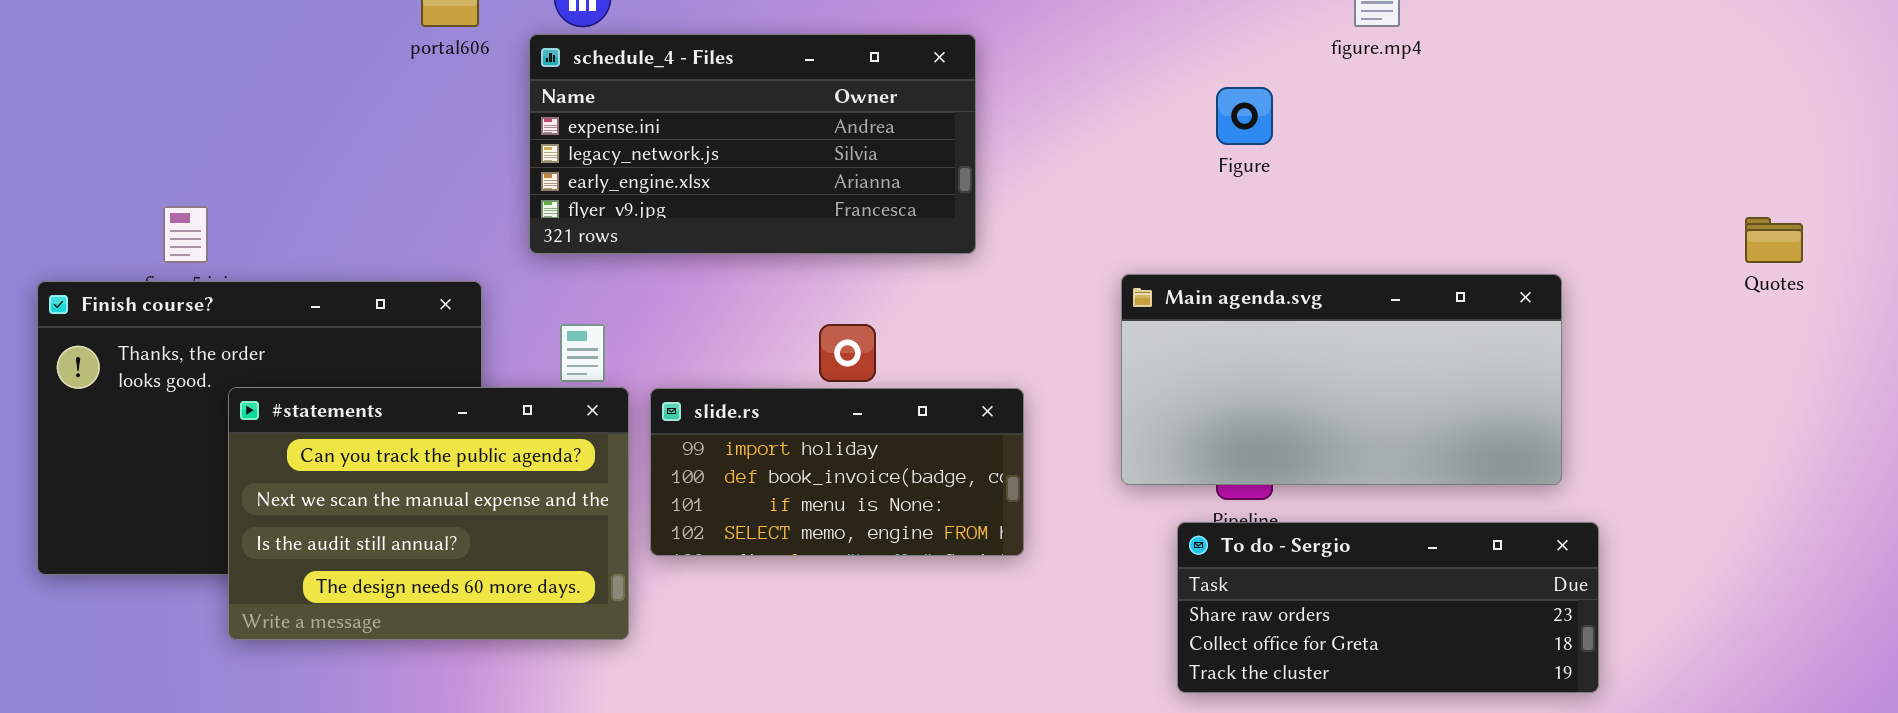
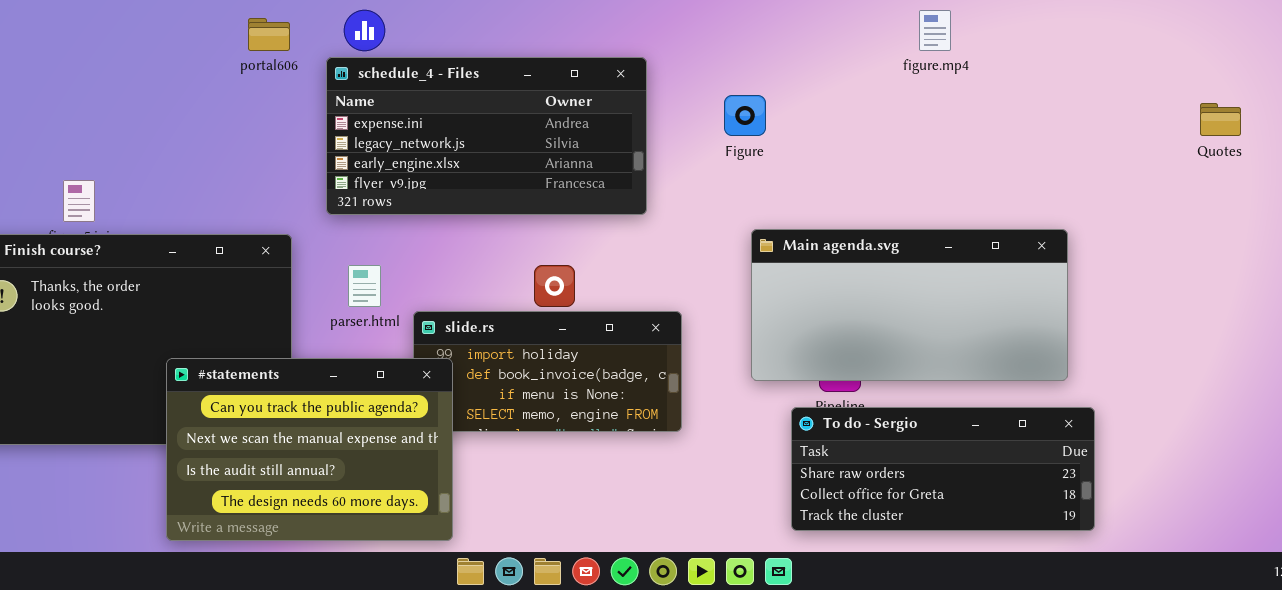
Figure: [1216,87,1273,145] -> [724,95,766,136], moved
Quotes: [1745,217,1803,263] -> [1200,103,1241,136], moved
#statements: [228,387,629,640] -> [166,358,453,541], moved

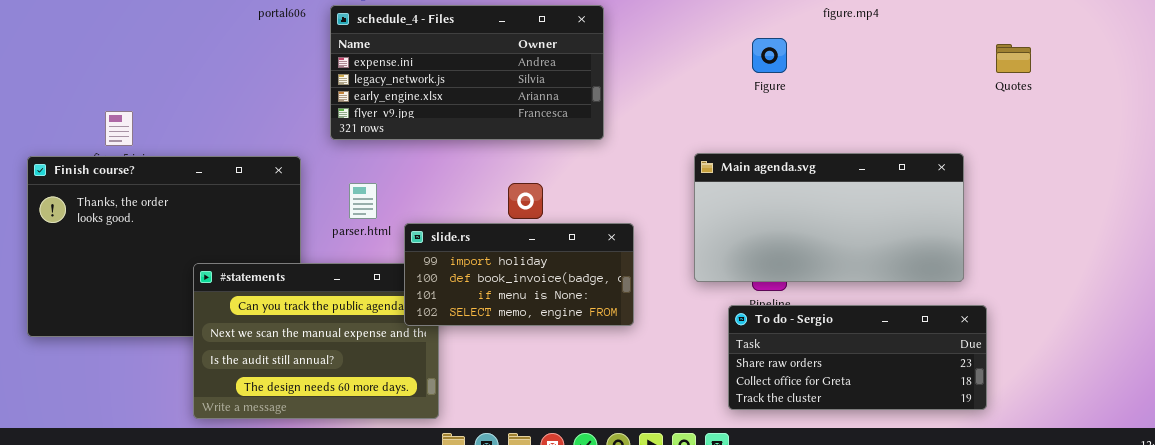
Figure: [724,95,766,136] -> [752,38,787,73], moved
Quotes: [1200,103,1241,136] -> [996,44,1031,73], moved
slide.rs: [413,311,682,432] -> [404,223,634,326], raised

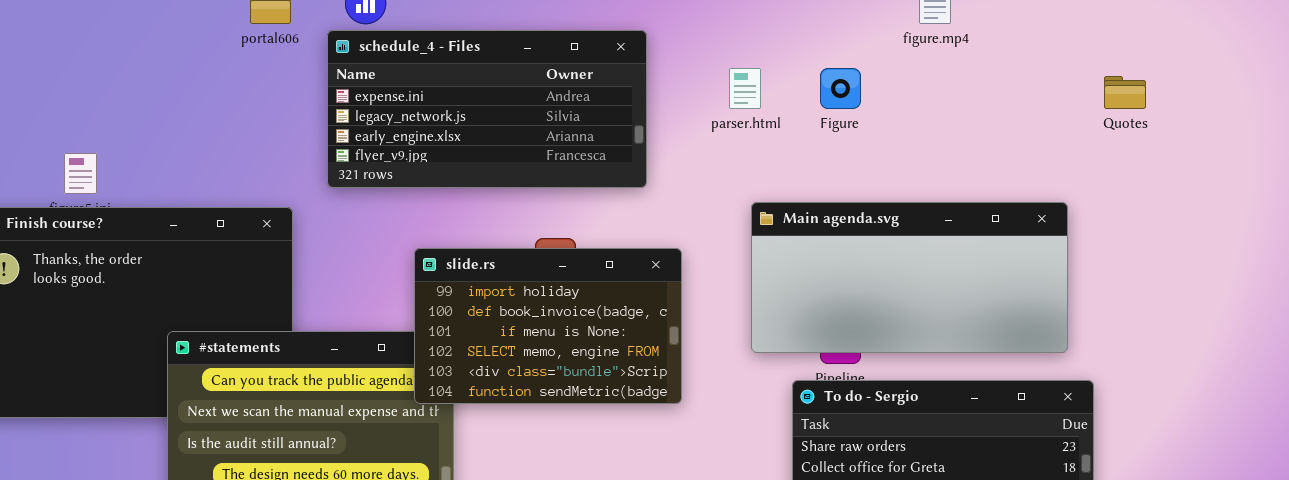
parser.html: [349,183,377,219] -> [729,68,761,109], moved
slide.rs: [404,223,634,326] -> [414,248,682,404], resized

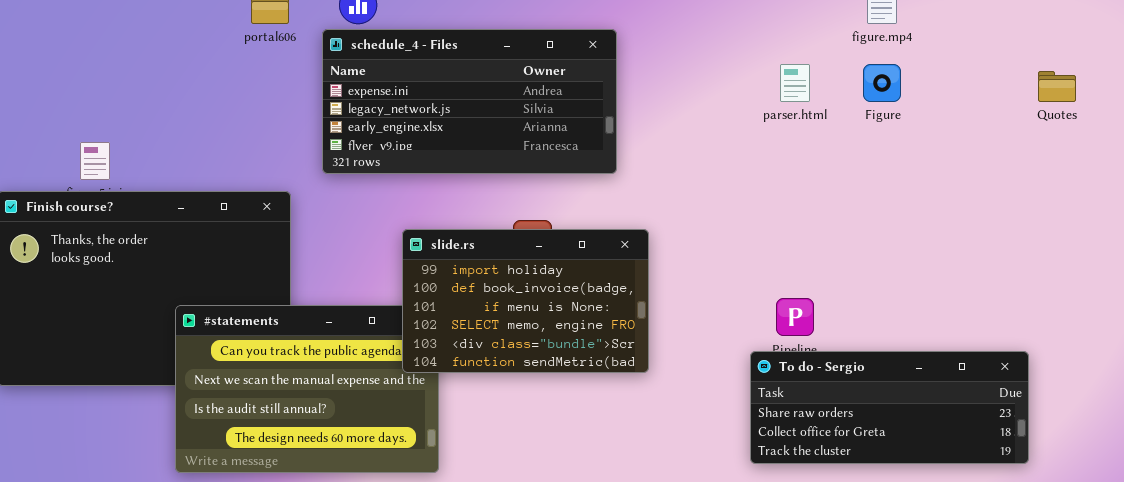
parser.html: [729,68,761,109] -> [780,64,810,102], moved
Figure: [820,68,861,109] -> [863,64,901,102], moved
Main agenda.svg: [751,202,1068,353] -> none, closed

